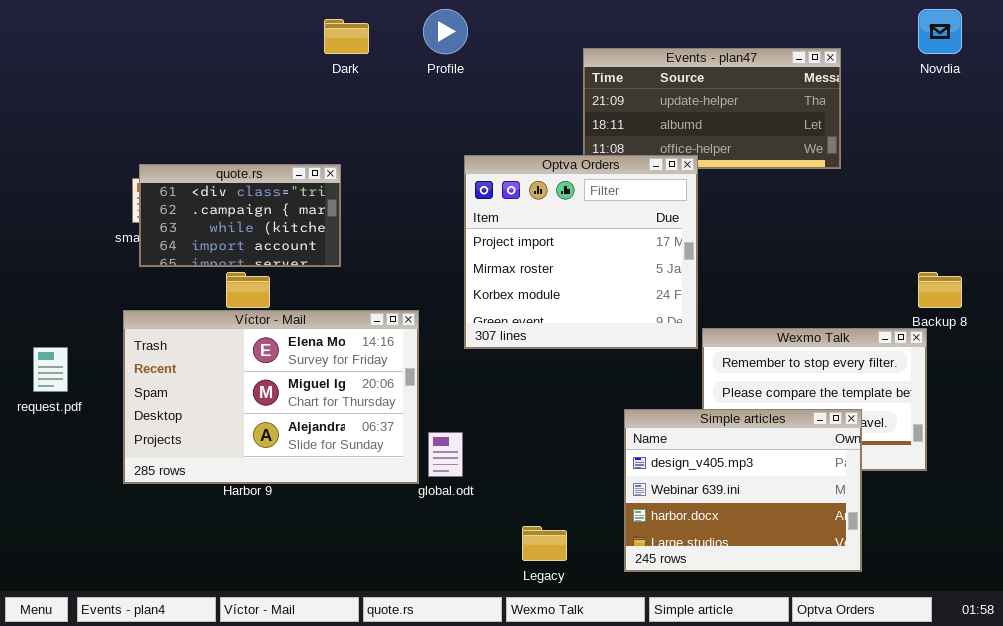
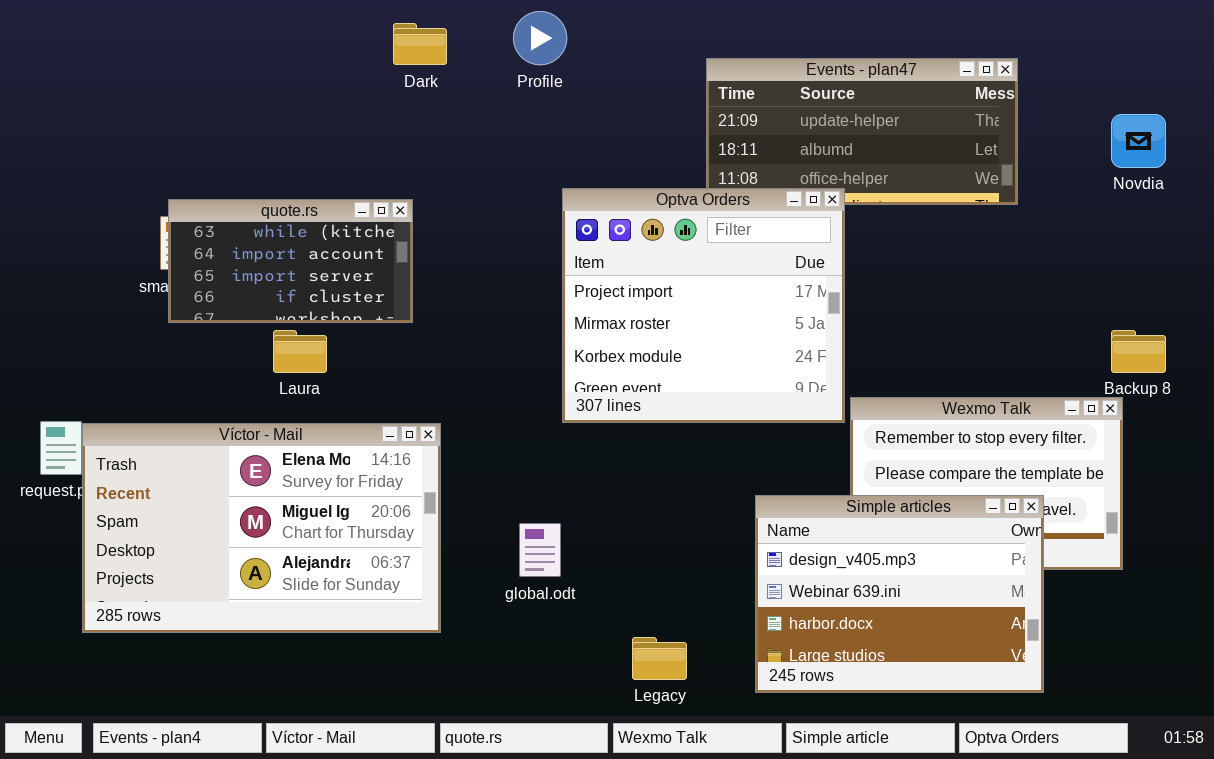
Novdia: [918,9,962,54] -> [1111,114,1166,168], moved
quote.rs: [139,164,341,267] -> [168,199,413,323], scrolled down 2 rows
Víctor - Mail: [123,310,419,484] -> [82,423,441,633], moved

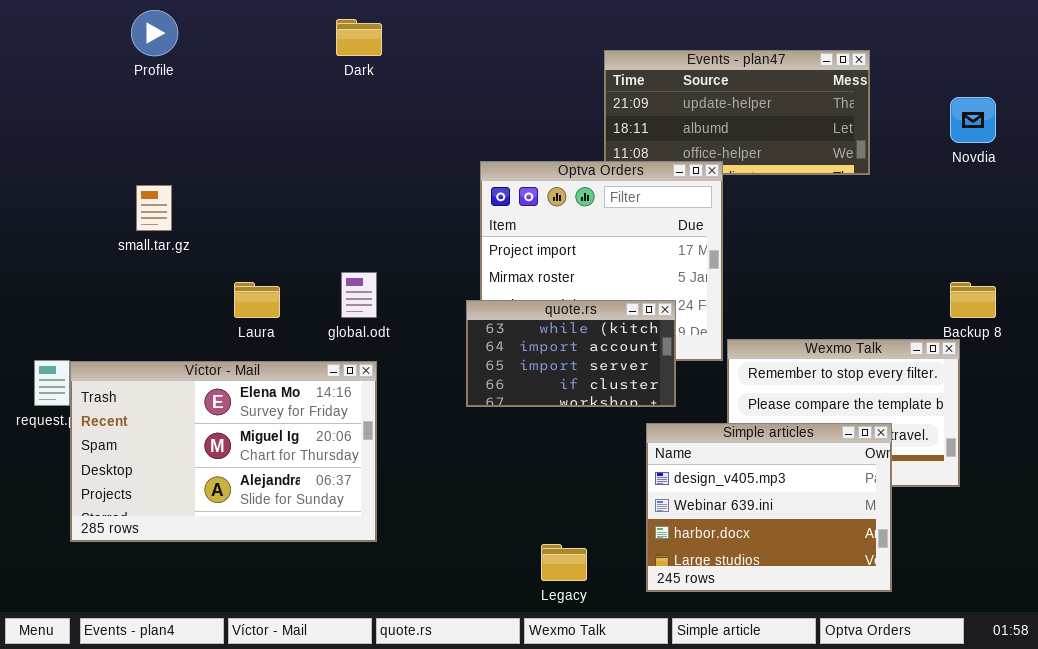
Profile: [513,11,567,65] -> [131,10,178,56], moved
quote.rs: [168,199,413,323] -> [466,300,676,407], moved
global.odt: [519,523,561,577] -> [341,272,377,318], moved

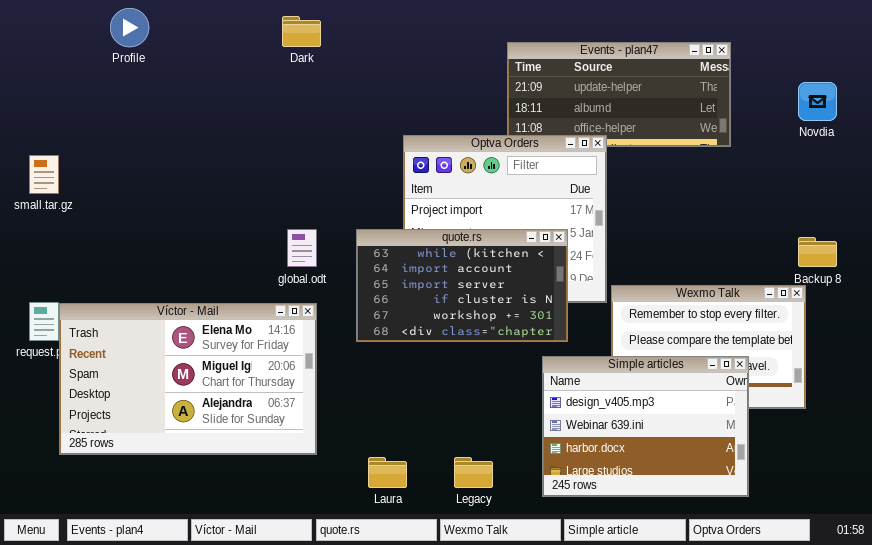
small.tar.gz: [136,185,172,231] -> [29,155,59,194], moved
Laura: [234,282,280,318] -> [368,457,407,488], moved
quote.rs: [466,300,676,407] -> [356,229,568,342], resized

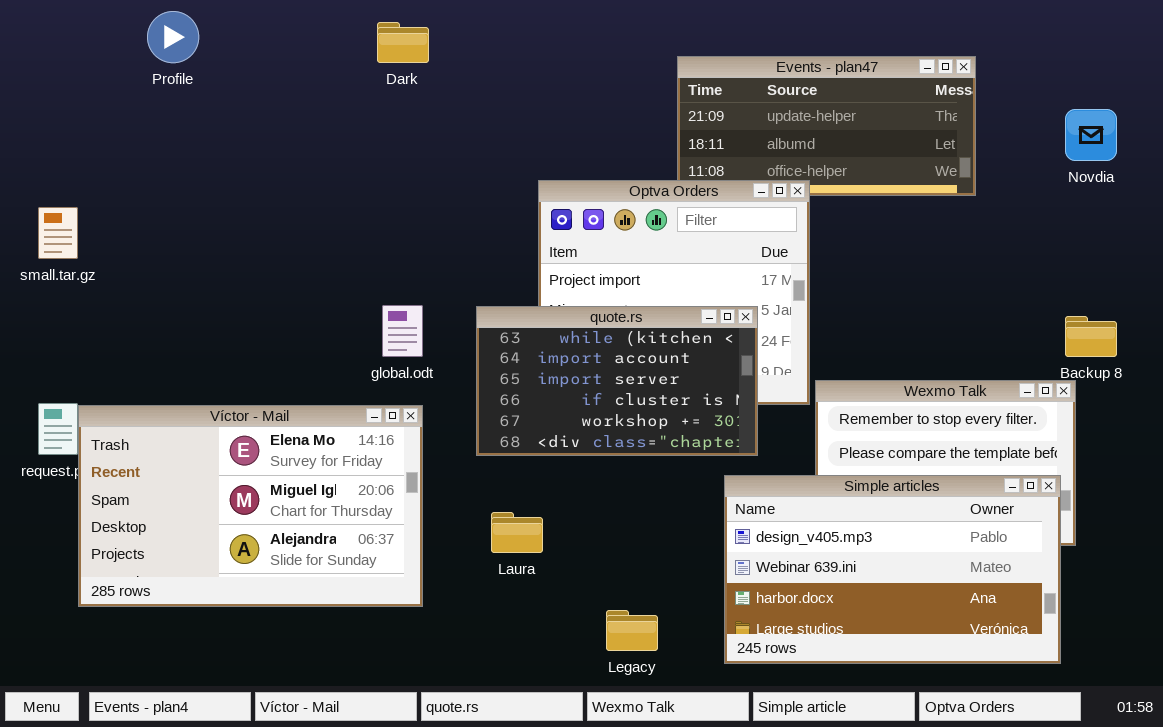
Simple articles: [542,356,749,497] -> [724,475,1061,664], resized
Laura: [368,457,407,488] -> [491,512,543,553], moved

